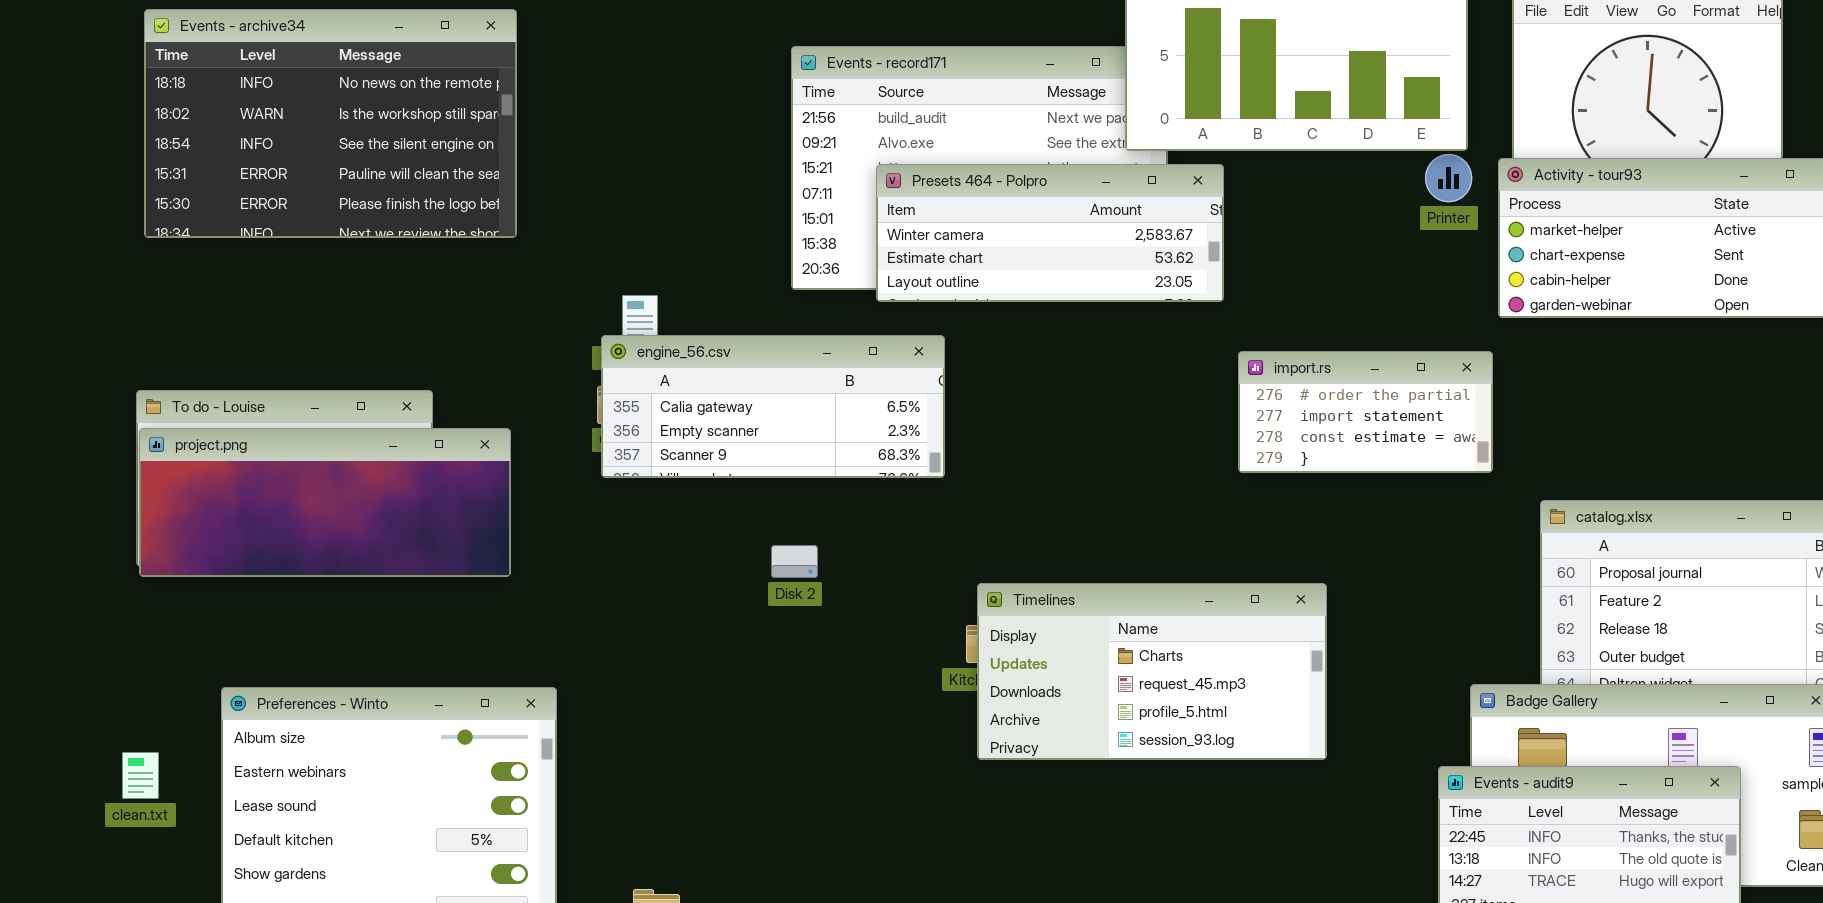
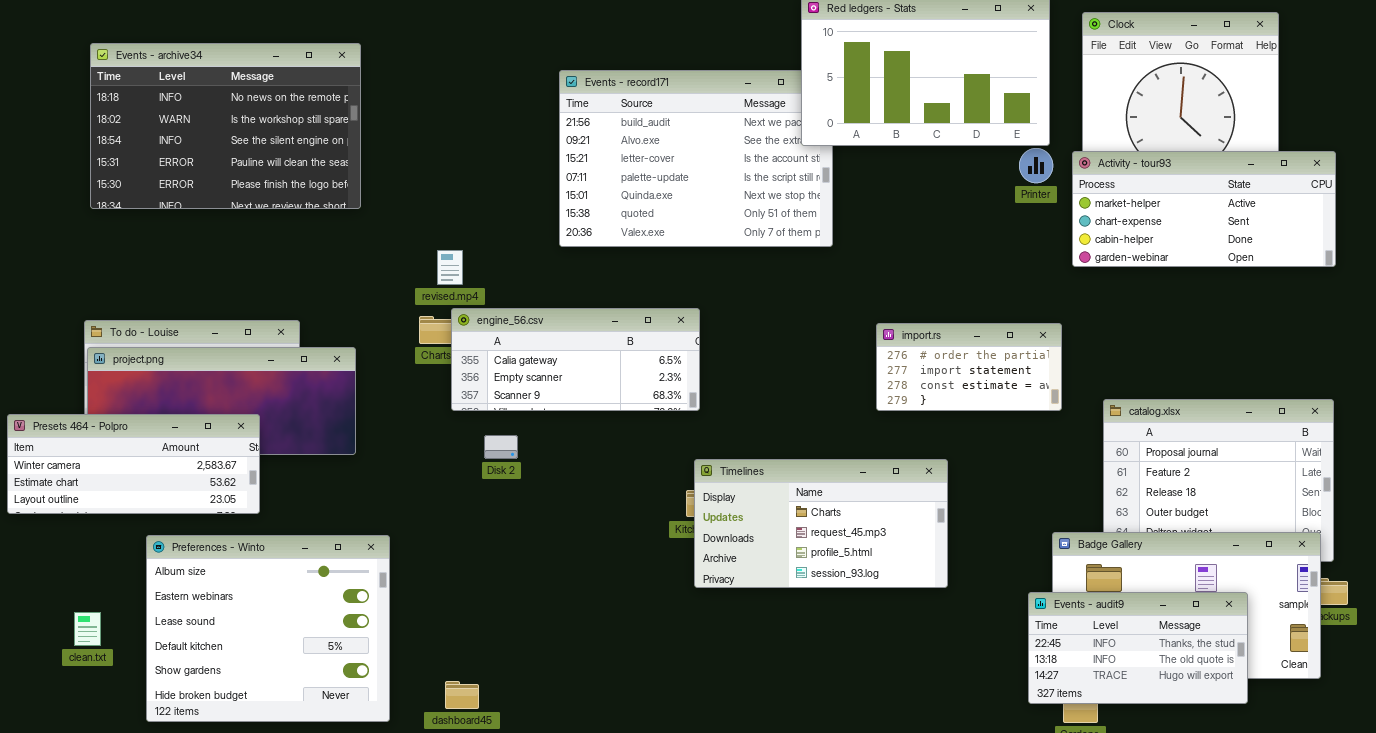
Presets 464 - Polpro: [876,164,1224,302] -> [7,414,260,514], moved
engine_56.csv: [601,335,945,478] -> [451,308,700,411], moved
import.rs: [1238,351,1493,473] -> [876,323,1062,411], moved
Disk 2: [771,545,818,578] -> [484,435,518,459], moved
clean.txt: [122,752,159,799] -> [74,612,101,646], moved

